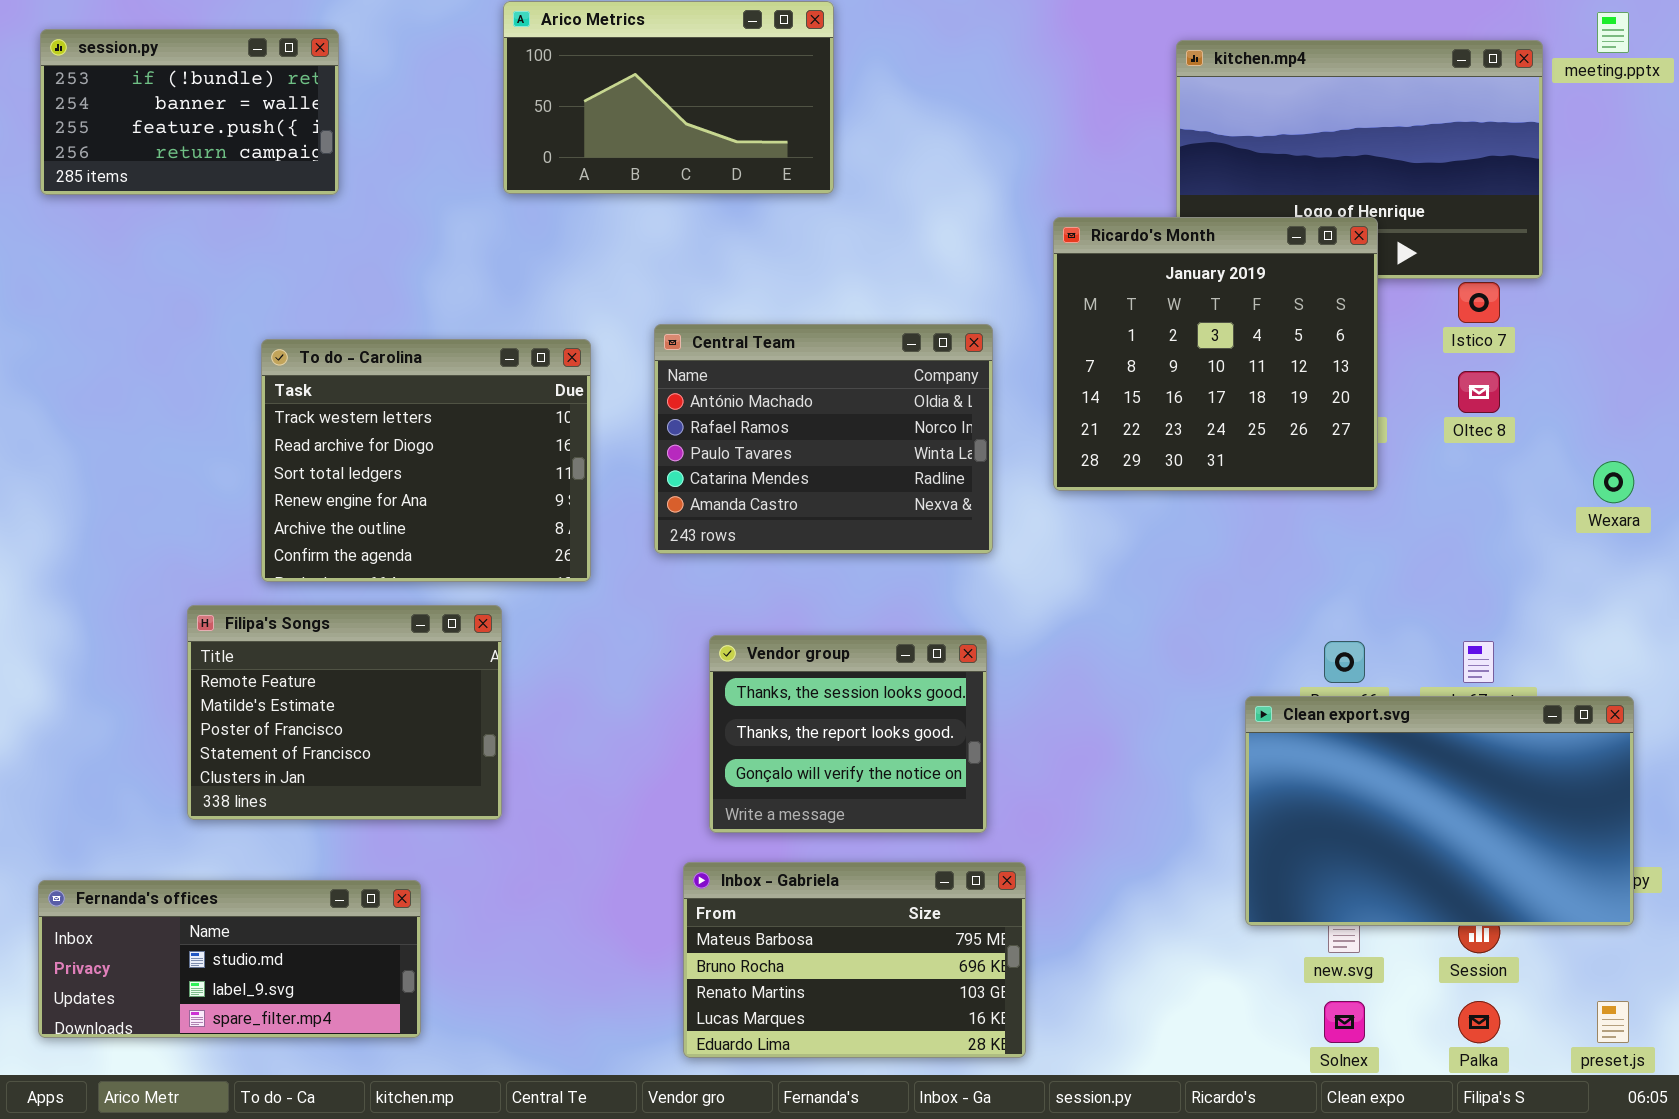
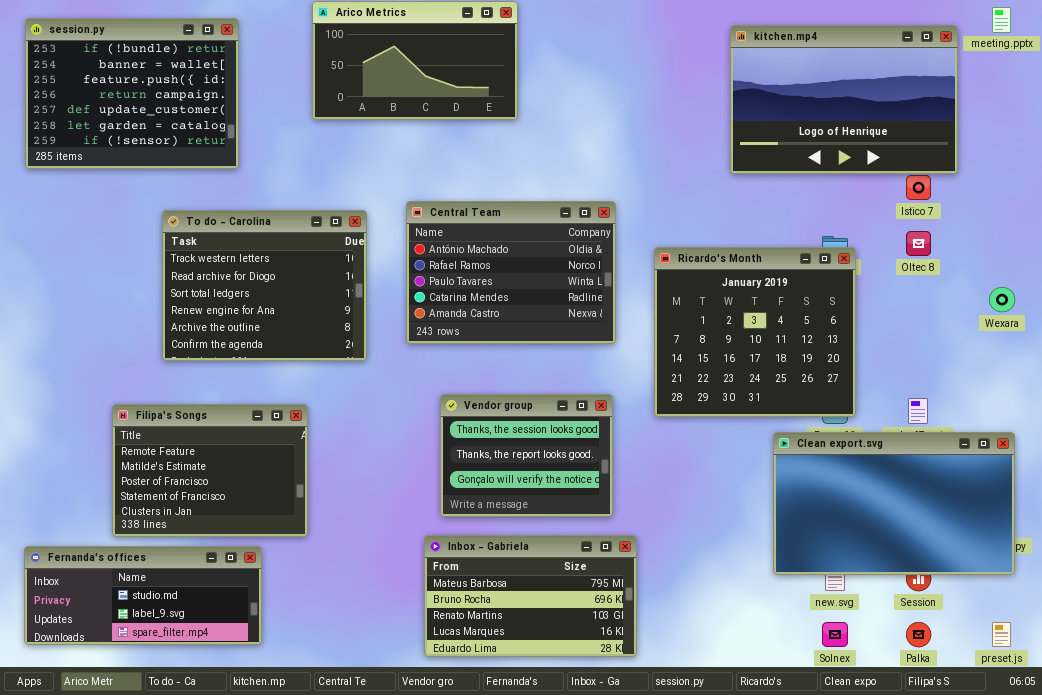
session.py: [40,29,339,195] -> [25,18,239,169], resized
Ricardo's Month: [1053,217,1378,491] -> [654,247,856,417], moved
Filipa's Songs: [187,605,502,820] -> [112,404,308,537], moved

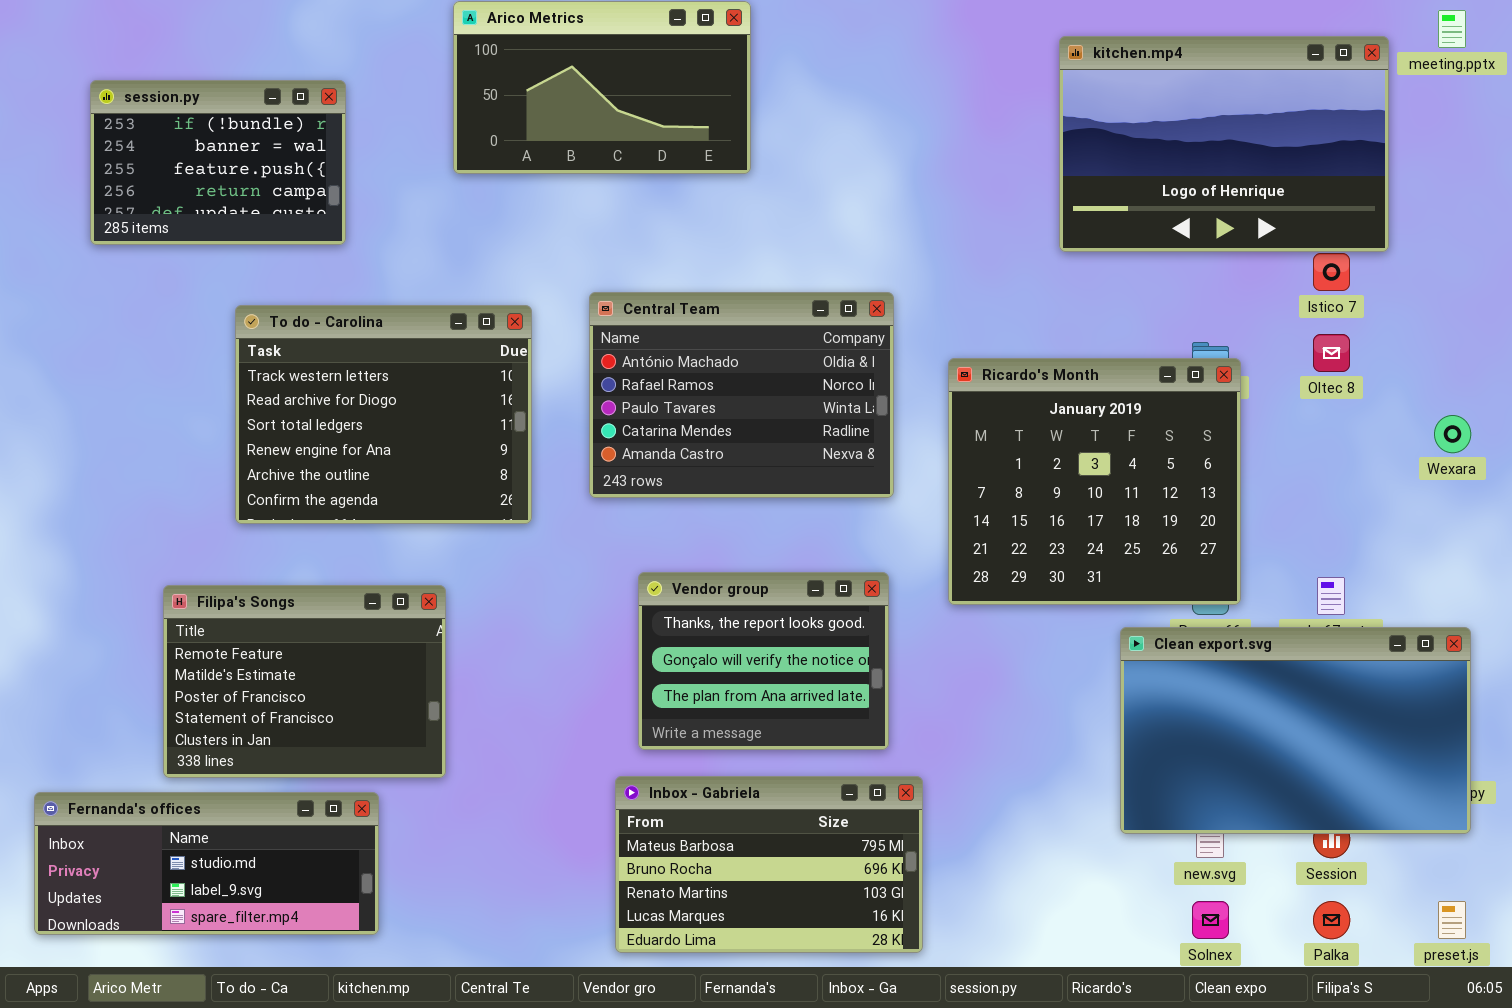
session.py: [25,18,239,169] -> [90,80,346,245], resized
Vendor group: [440,394,613,517] -> [638,572,889,750], scrolled down 1 row

